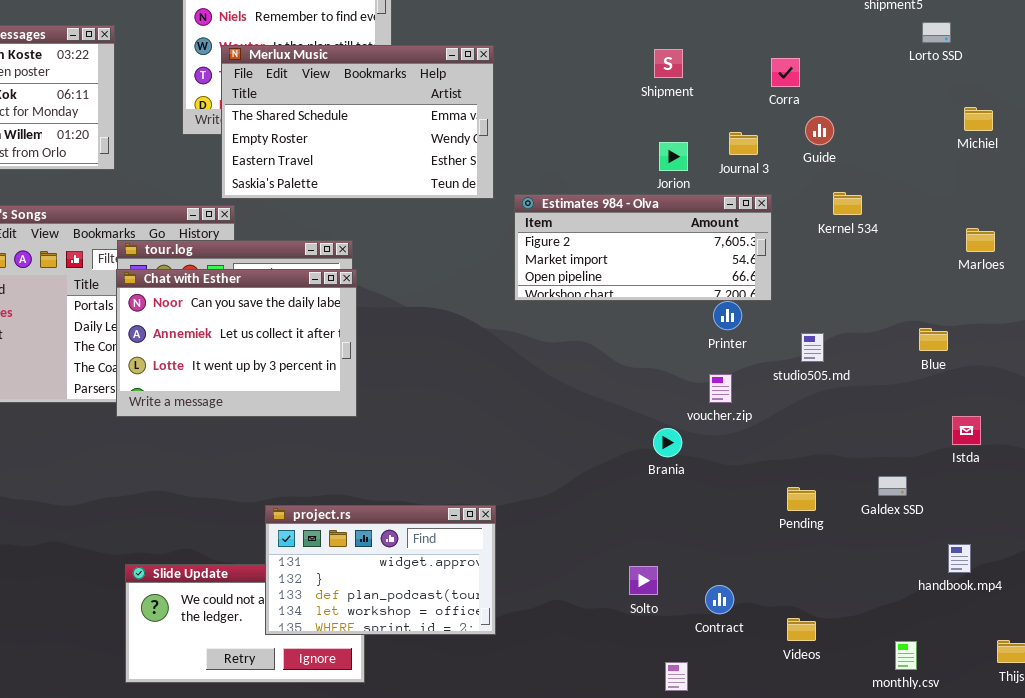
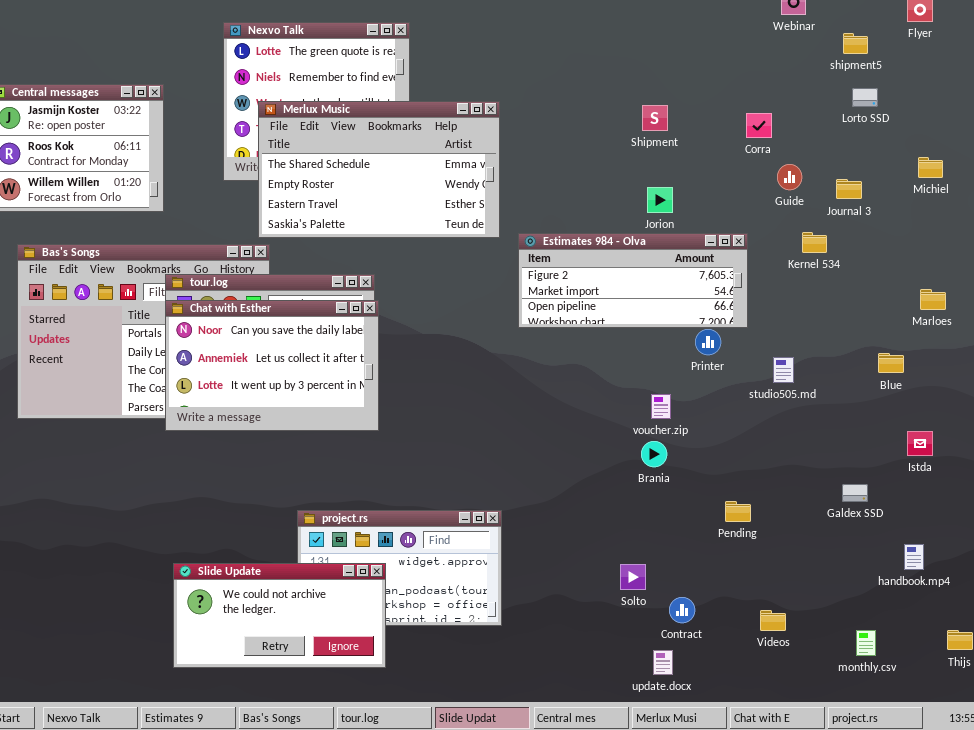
Lorto SSD: [922,22,951,43] -> [852,88,878,107], moved
Journal 3: [729,132,758,155] -> [836,179,862,199], moved
Marloes: [966,228,995,252] -> [920,289,946,310], moved
voucher.zip: [709,374,732,403] -> [651,394,671,419], moved
Pending: [787,487,816,511] -> [725,501,751,522], moved
Slide Update: [125,564,365,683] -> [173,563,386,668], raised
Contract: [705,585,734,614] -> [669,597,695,623], moved

